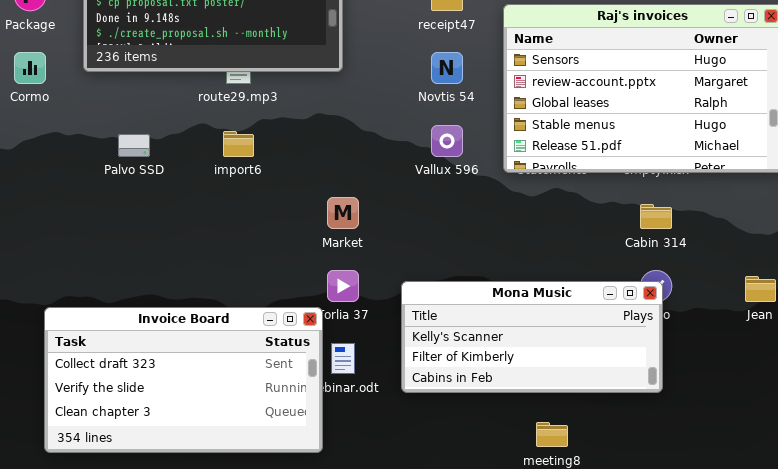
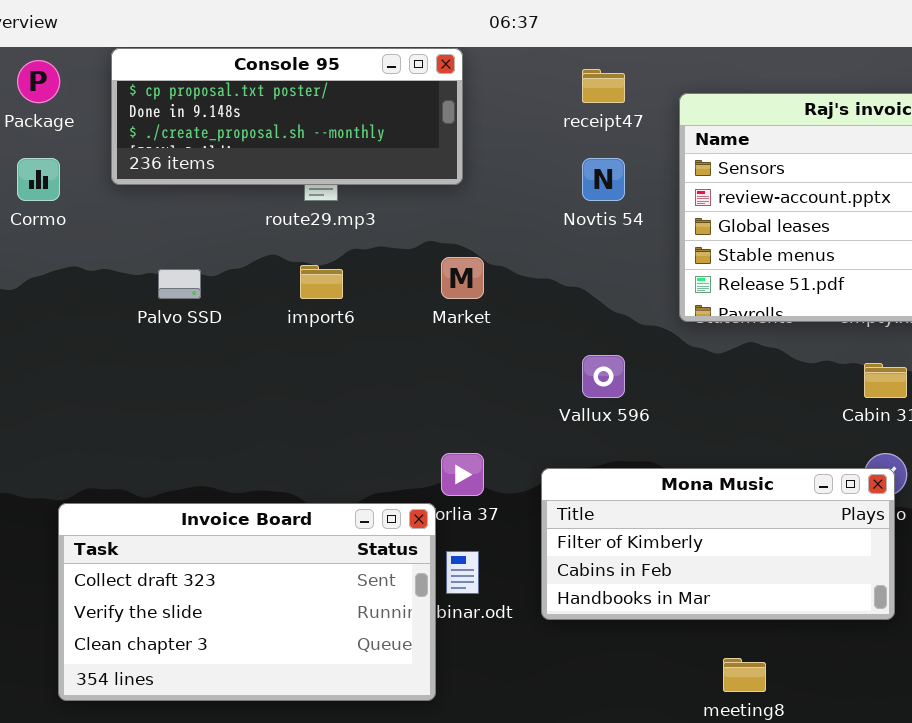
Vallux 596: [431,125,463,157] -> [582,355,625,398], moved
Market: [327,197,359,229] -> [441,257,484,299], moved
Mona Music: [401,281,663,393] -> [541,468,895,620], scrolled down 1 row

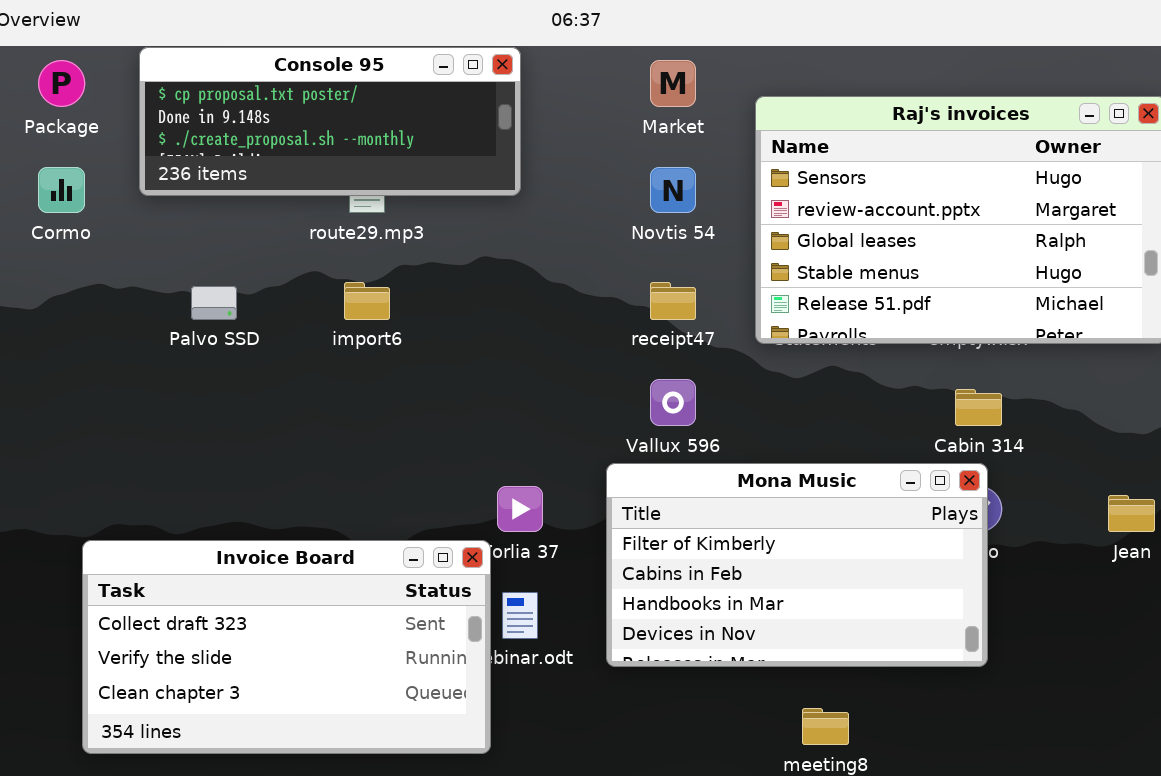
receipt47: [582,69,625,103] -> [650,282,696,320], moved
Market: [441,257,484,299] -> [650,60,696,107], moved
Mona Music: [541,468,895,620] -> [606,463,988,667], resized

